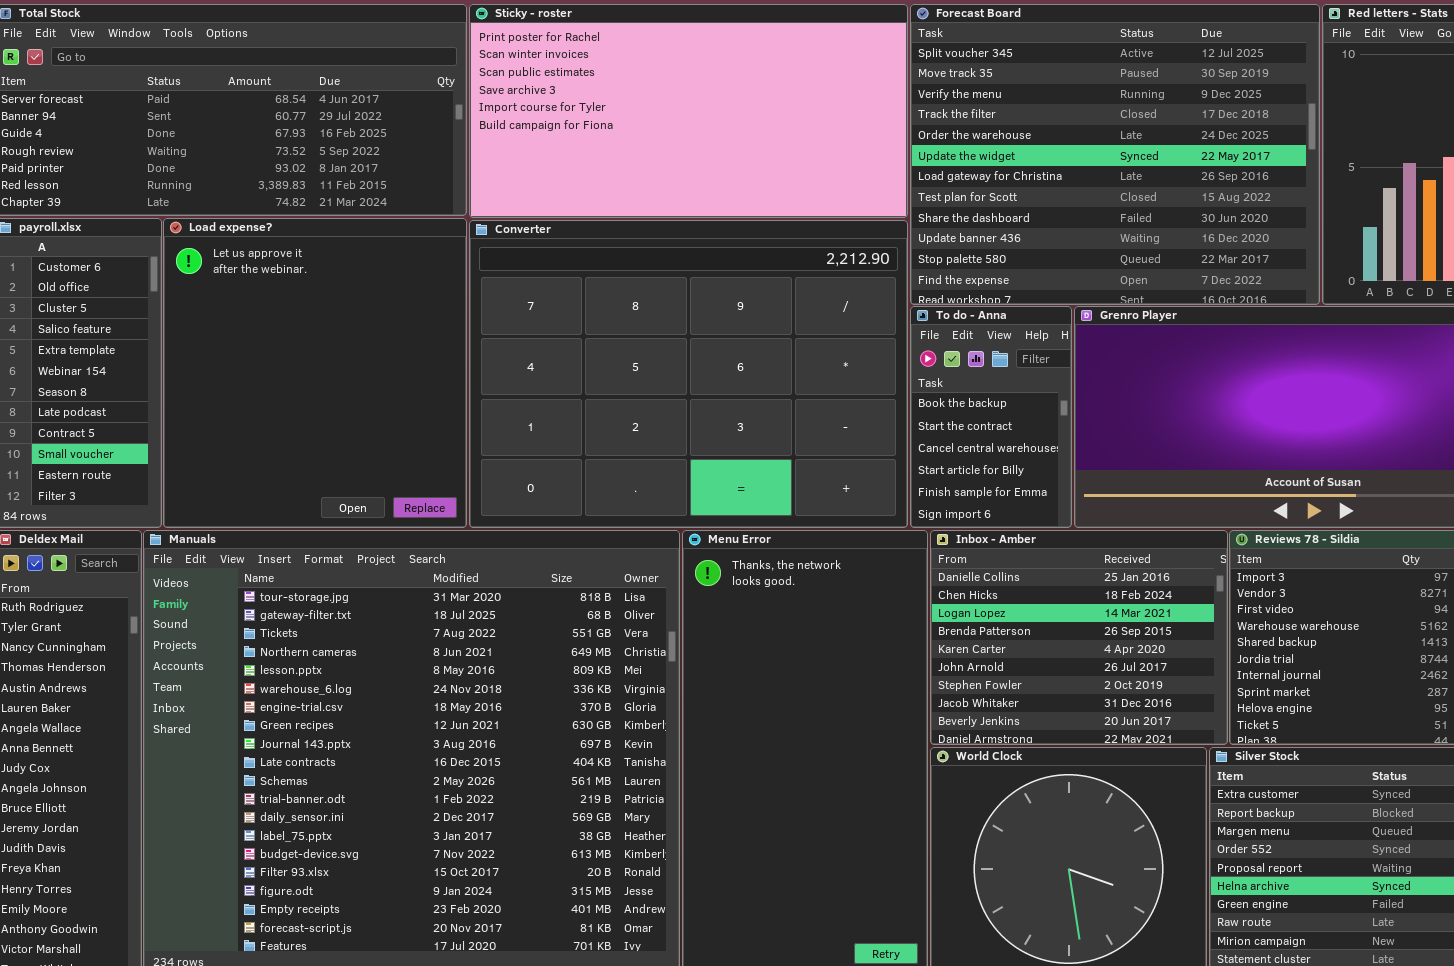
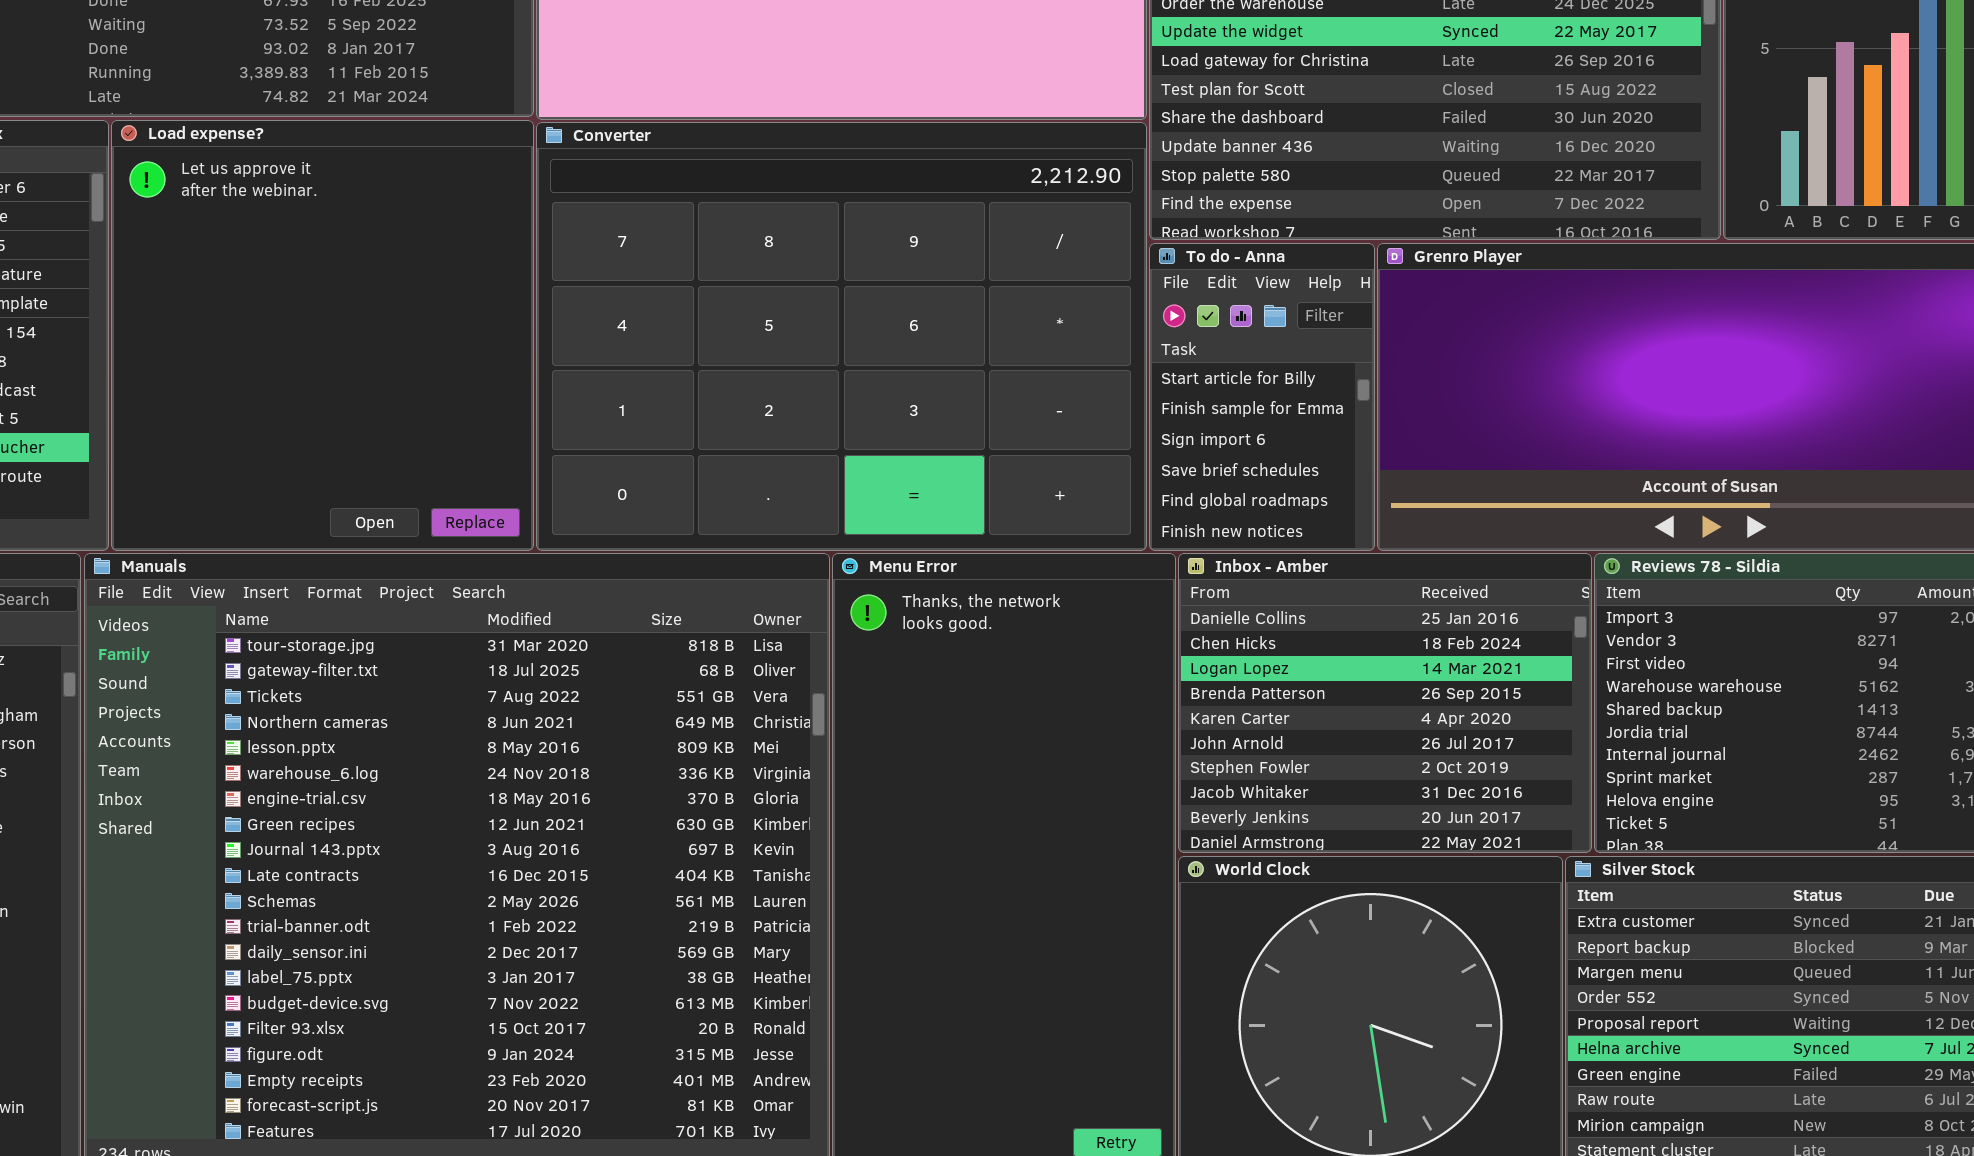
To do - Anna: [910,306,1072,528] -> [1149,243,1375,551], scrolled down 3 rows

